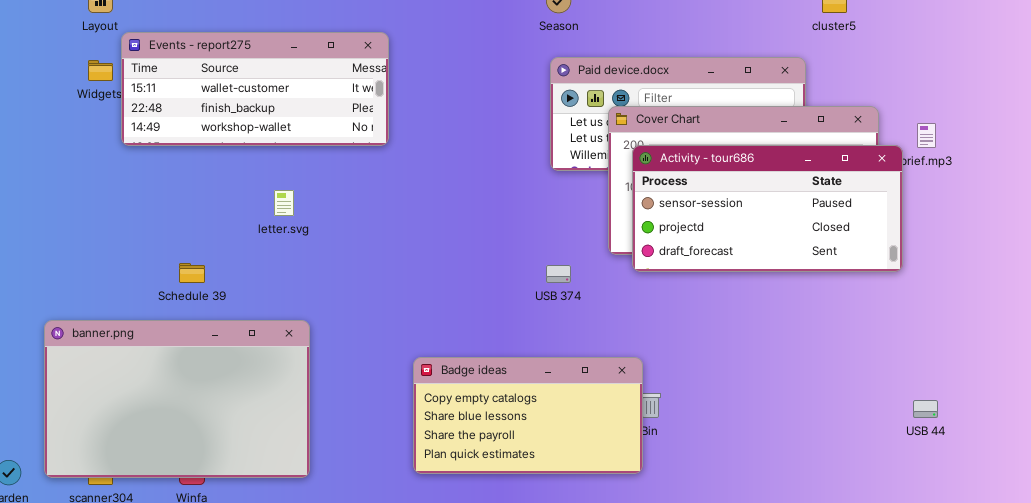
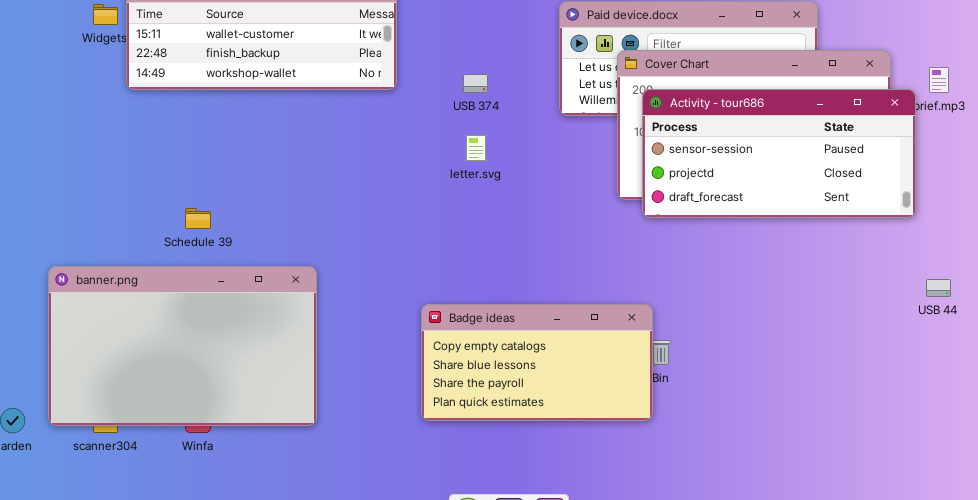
letter.svg: [274,190,294,216] -> [466,135,486,161], moved
USB 374: [546,265,571,283] -> [463,74,488,93], moved
USB 44: [913,400,938,418] -> [926,279,951,297], moved

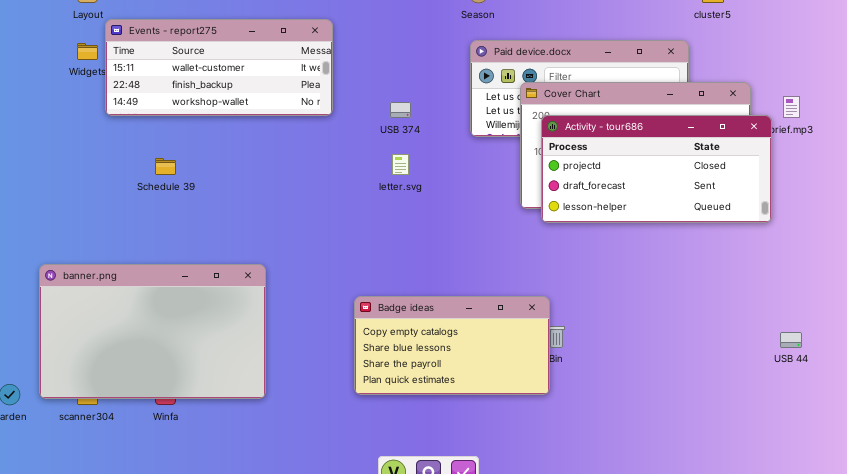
Activity - tour686: [642,89,916,218] -> [541,115,772,223], scrolled down 1 row
Schedule 39: [185,208,211,229] -> [155,158,176,175], moved
USB 44: [926,279,951,297] -> [780,332,802,348], moved

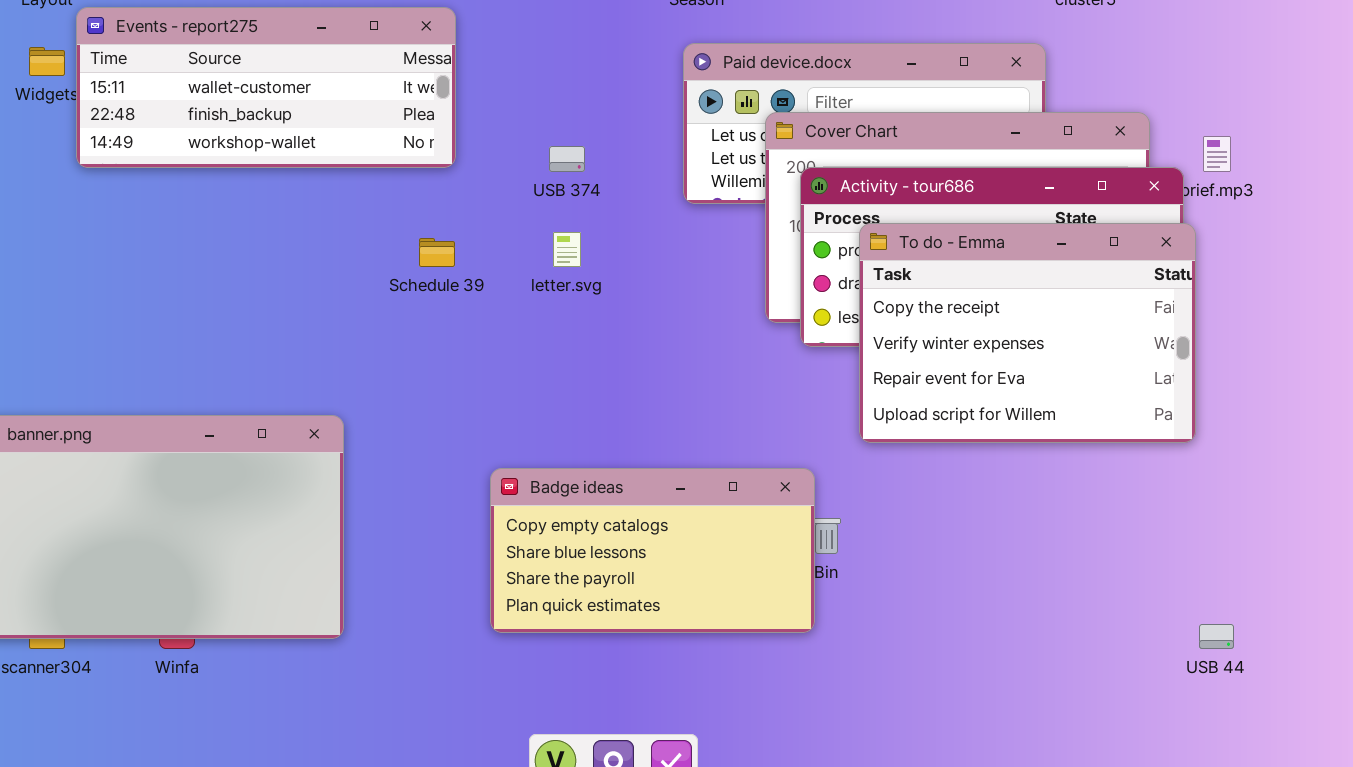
To do - Emma: none -> [859,223,1196,443], opened
Schedule 39: [155,158,176,175] -> [419,238,455,267], moved
USB 44: [780,332,802,348] -> [1199,624,1234,649], moved

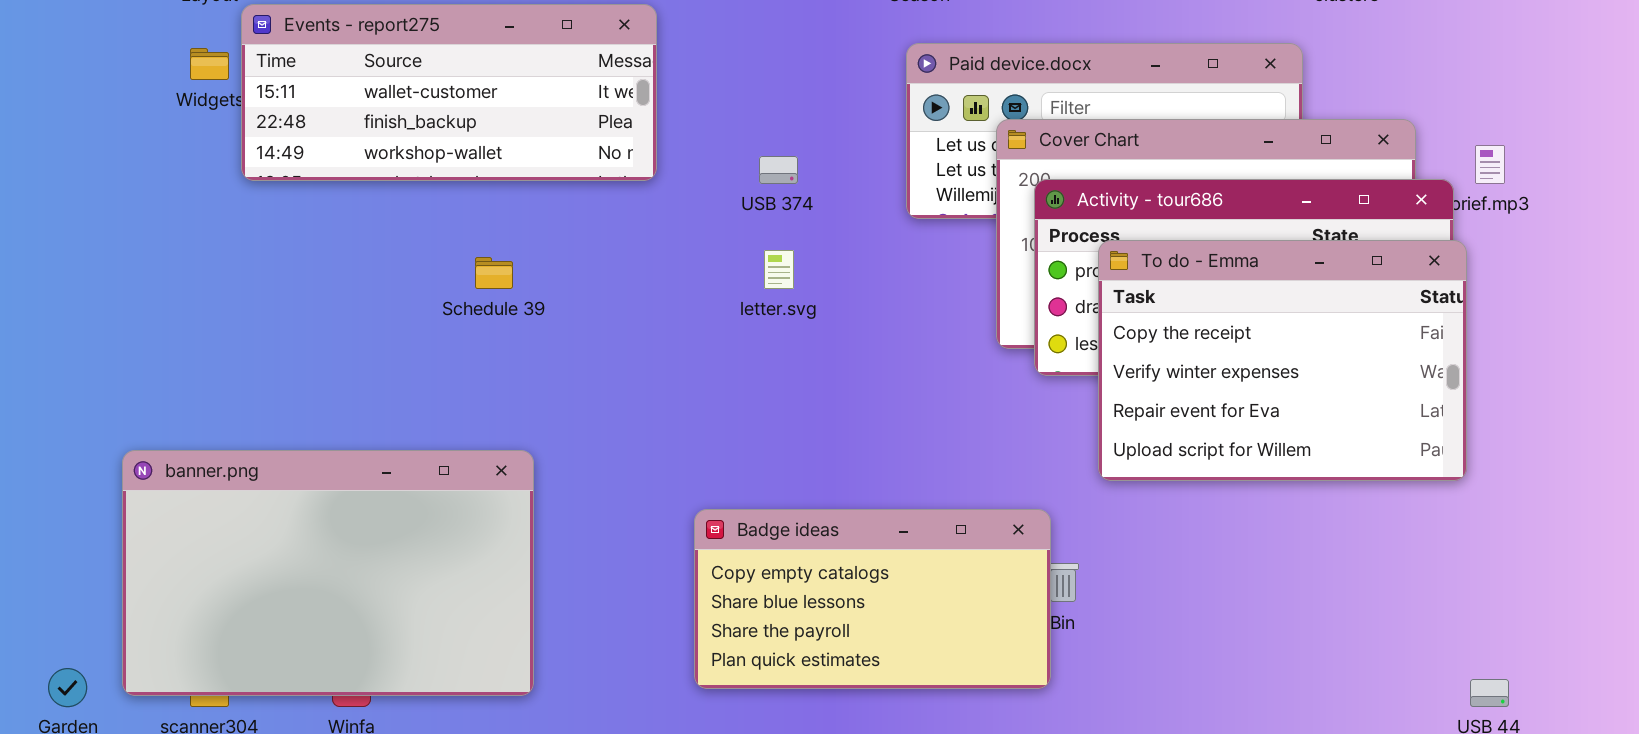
Schedule 39: [419,238,455,267] -> [475,257,513,289], moved

